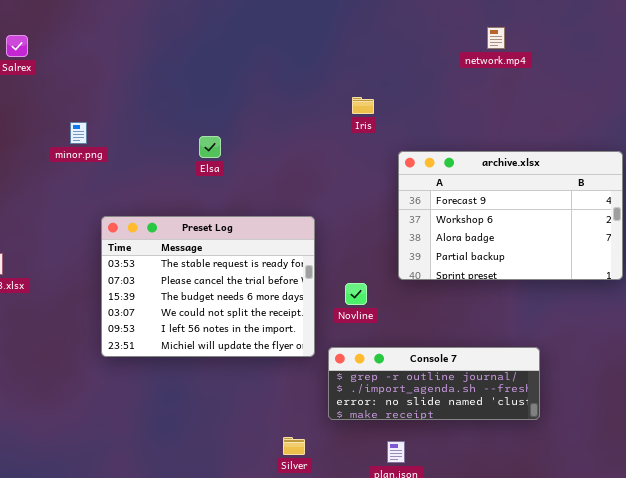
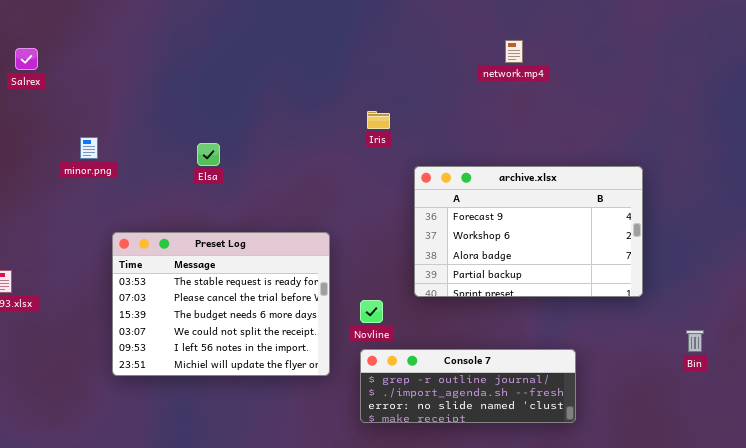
Elsa: [199,136,221,158] -> [197,143,220,166], moved
Console 7: [328,347,540,420] -> [360,349,576,423], moved

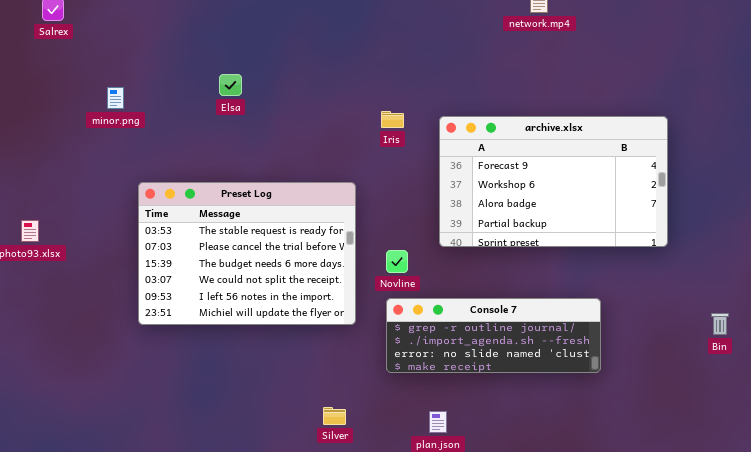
Iris: [367,111,390,129] -> [381,111,404,128], moved
Elsa: [197,143,220,166] -> [219,74,242,96], moved
Bin: [686,330,704,352] -> [711,313,729,335], moved

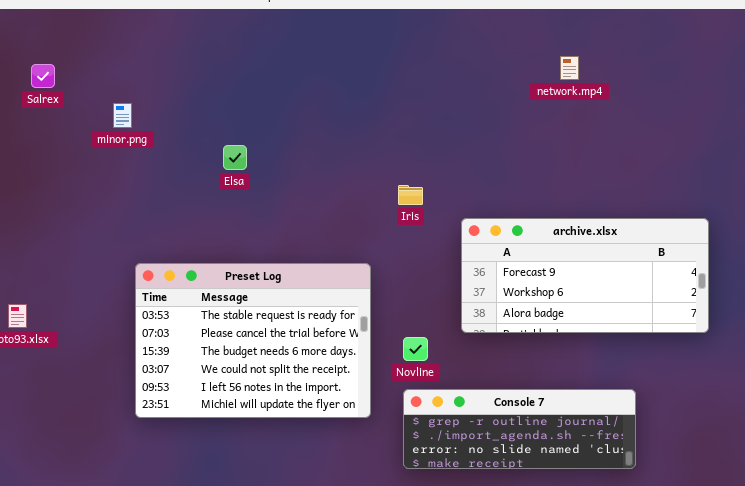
minor.png: [107,87,124,109] -> [113,103,132,128], moved
archive.xlsx: [439,116,668,247] -> [461,218,709,333], resized

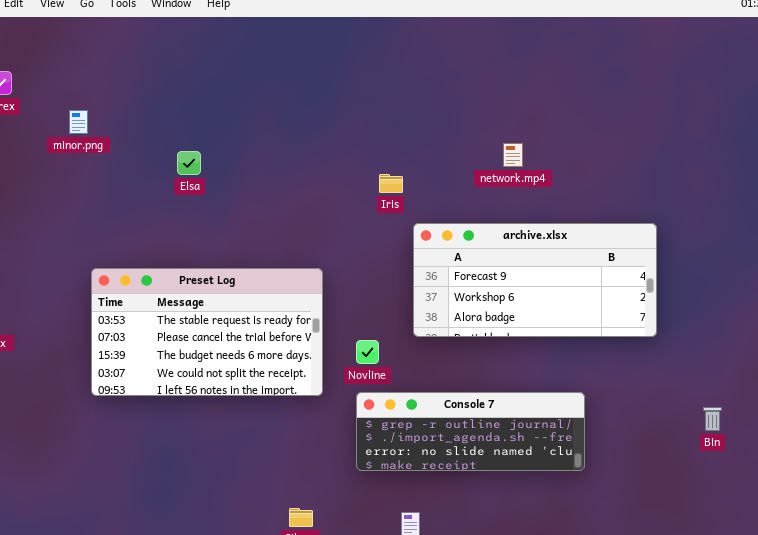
network.mp4: [560,56,579,80] -> [503,143,523,167], moved
Iris: [398,185,423,205] -> [379,174,403,193], moved
Preset Log: [135,263,371,418] -> [91,268,323,396], resized

